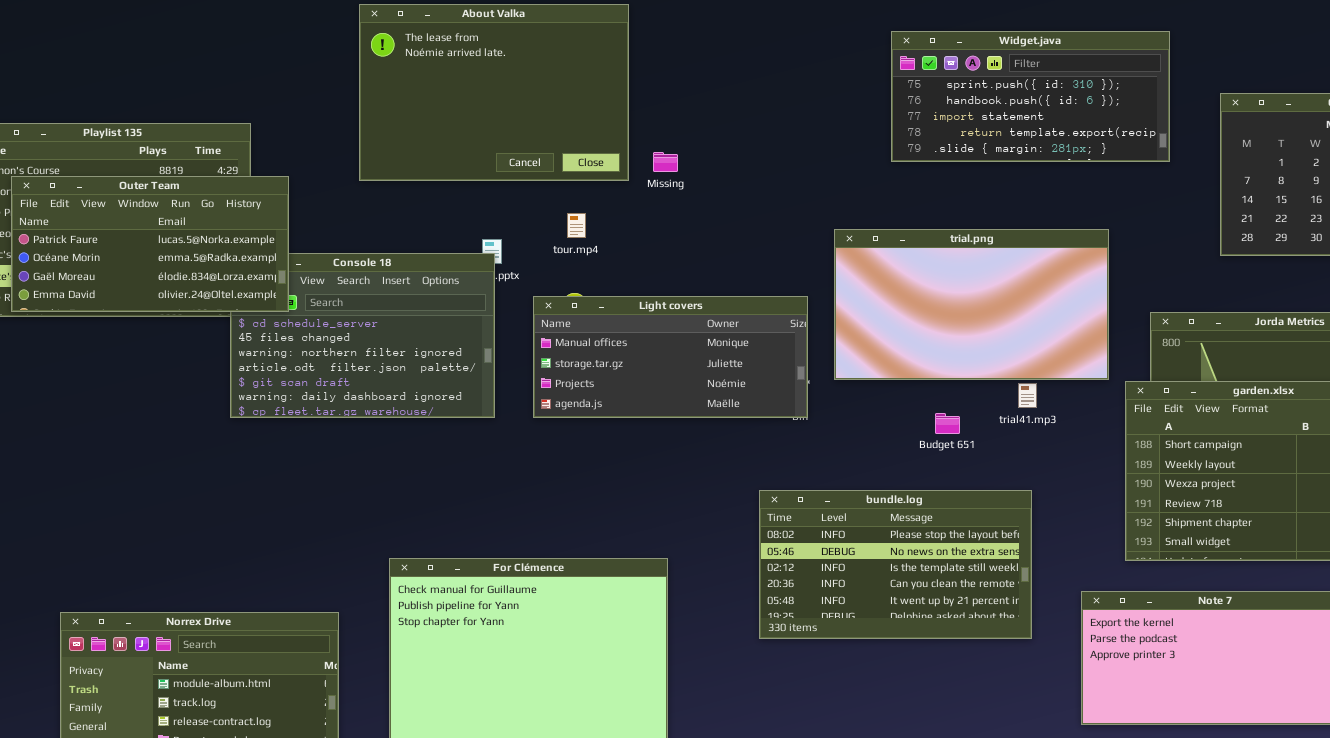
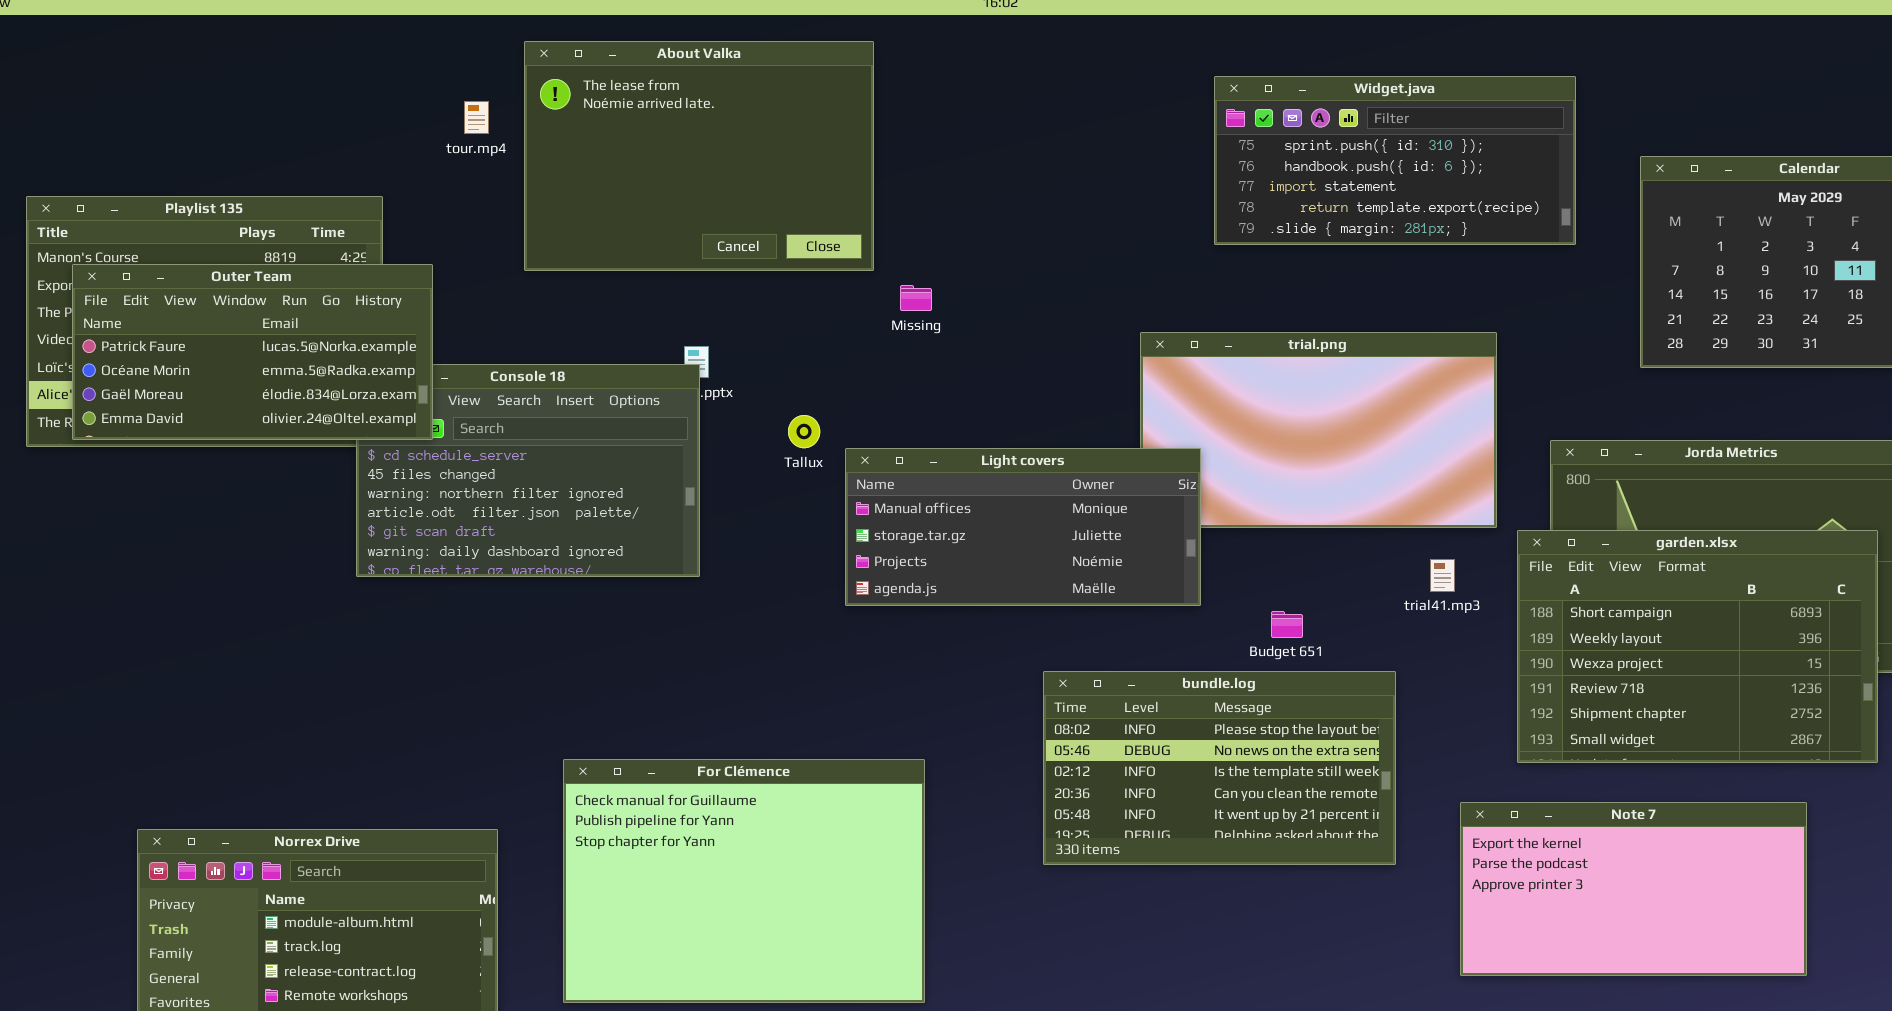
Missing: [653,152,678,172] -> [900,285,932,311], moved
tour.mp4: [567,213,586,238] -> [464,101,489,134], moved
Light covers: [533,296,808,418] -> [845,448,1201,606], moved
trial41.mp3: [1018,383,1037,408] -> [1430,559,1455,592], moved
Budget 651: [935,413,960,434] -> [1271,611,1303,638], moved

